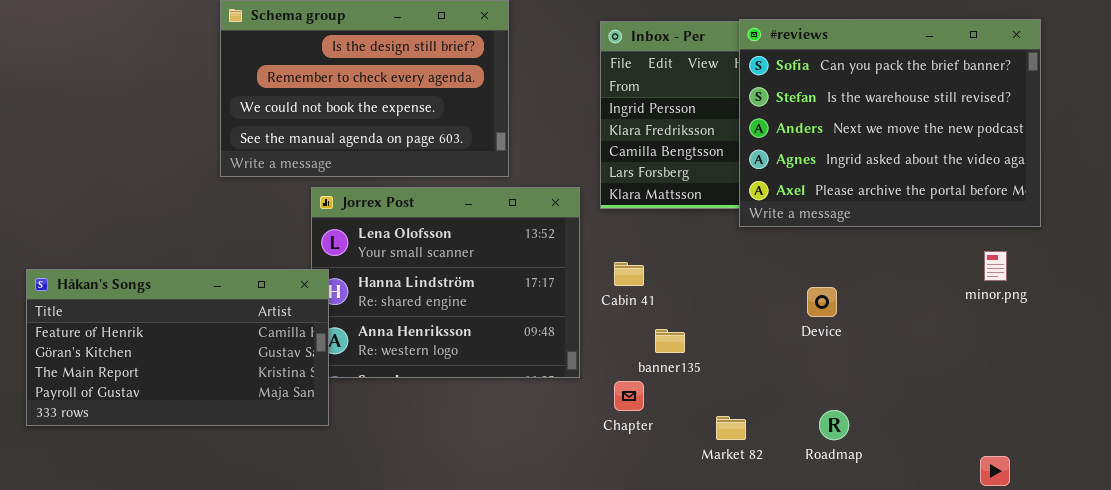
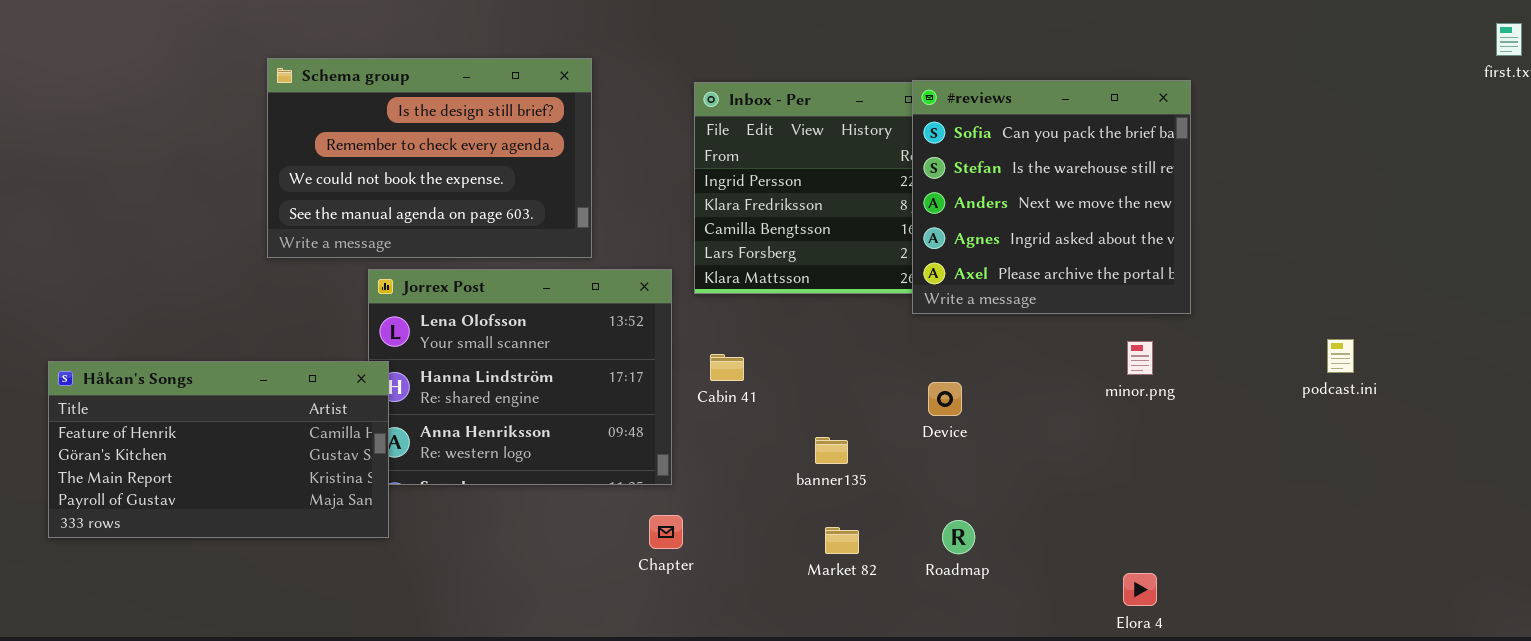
#reviews: [739,19,1041,227] -> [912,80,1191,314], resized
banner135: [655,329,685,353] -> [815,437,848,464], moved
Chapter: [614,381,644,411] -> [649,515,683,549], moved

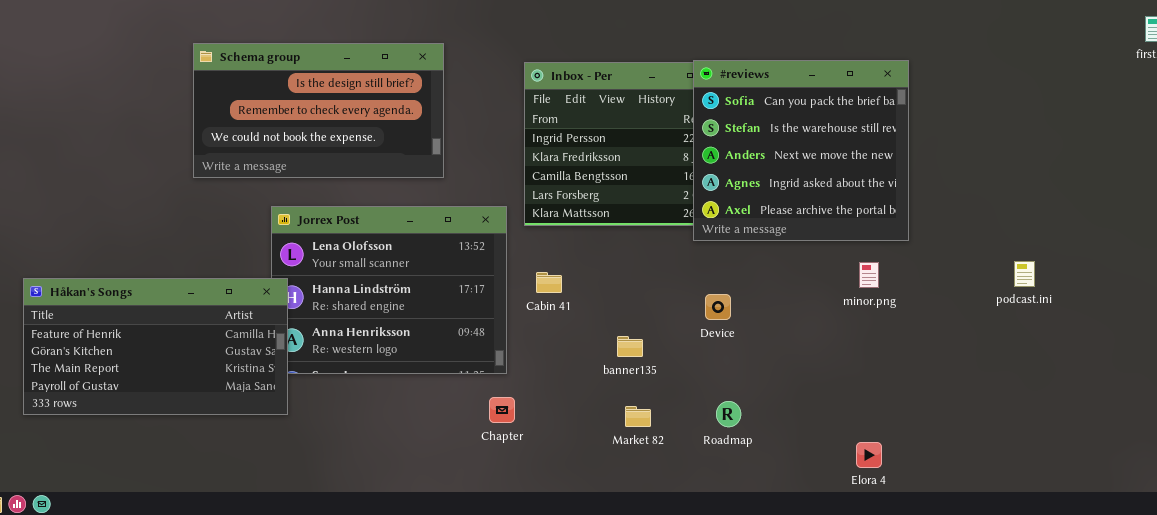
Schema group: [267,58,592,258] -> [193,43,444,178], resized

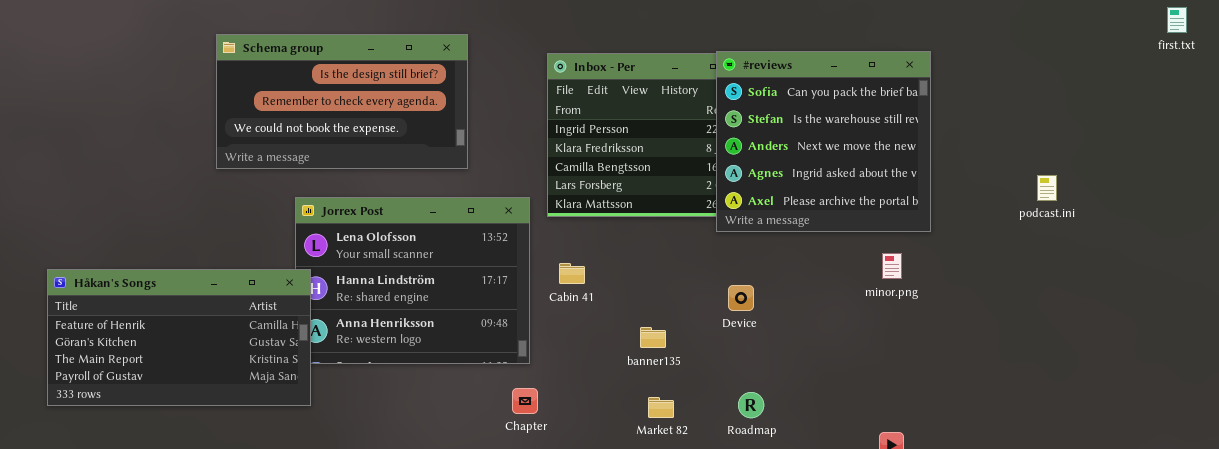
podcast.ini: [1014,261,1035,287] -> [1037,175,1057,201], moved

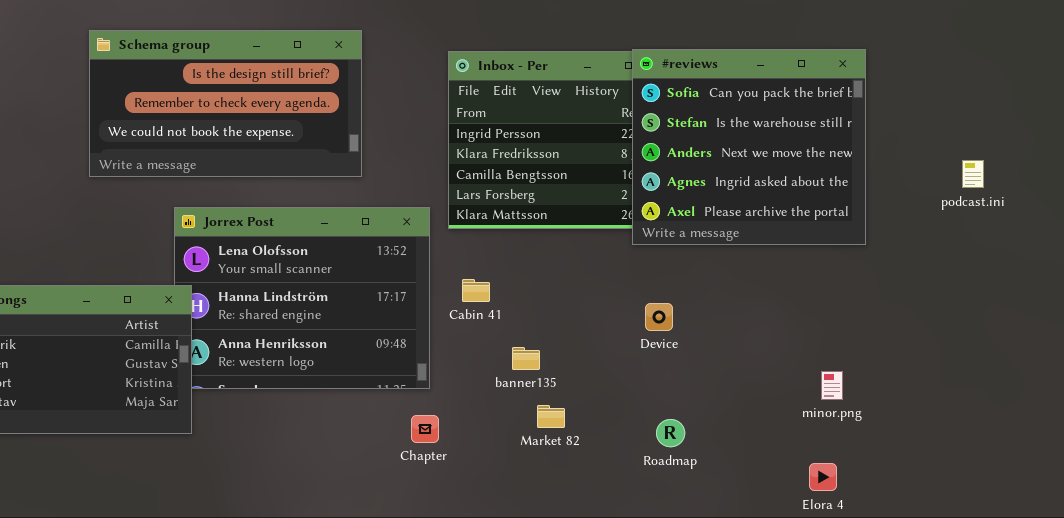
podcast.ini: [1037,175,1057,201] -> [962,160,984,188], moved
minor.png: [882,253,902,279] -> [821,371,843,400], moved
banner135: [640,327,666,348] -> [512,347,540,370], moved
Market 82: [648,397,674,418] -> [537,405,565,428], moved

